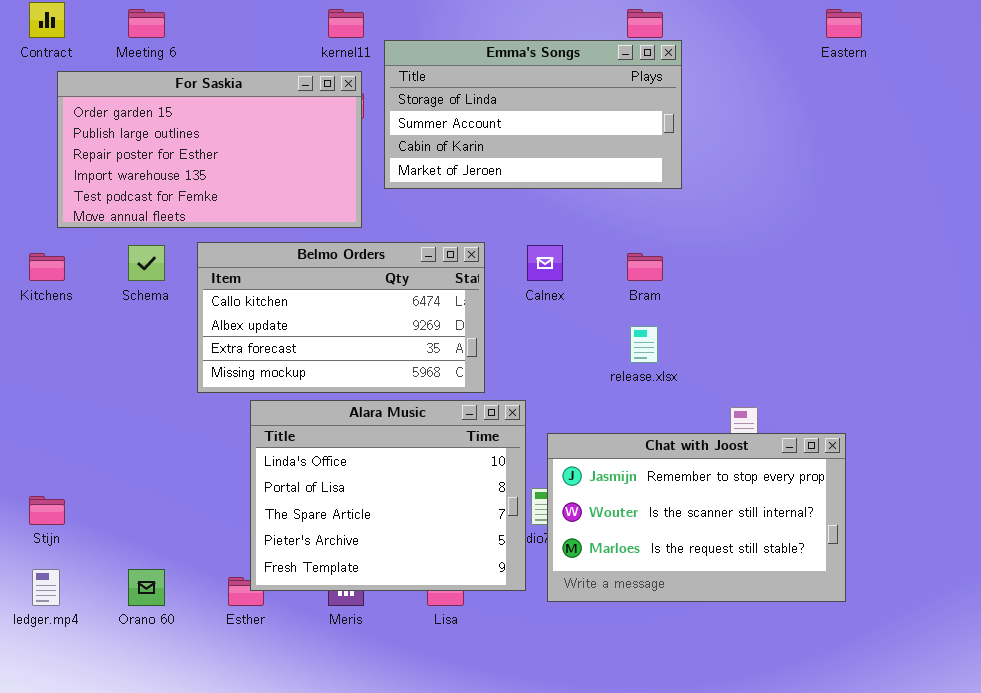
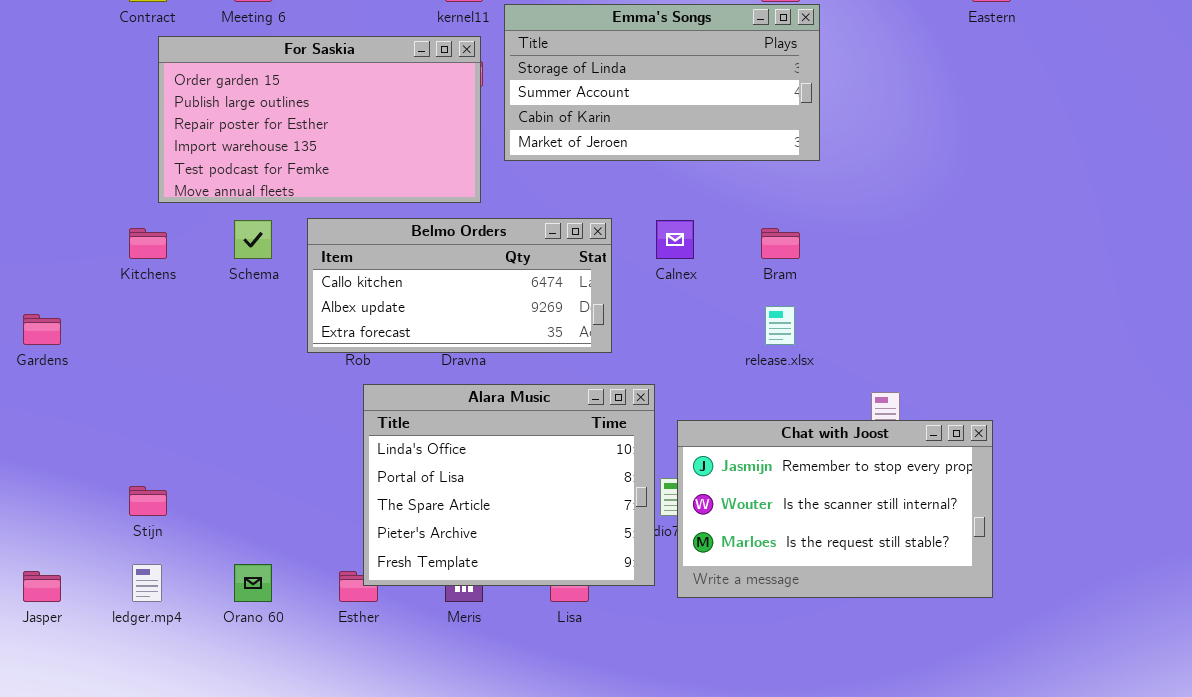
Belmo Orders: [197,242,485,393] -> [307,218,612,353], resized

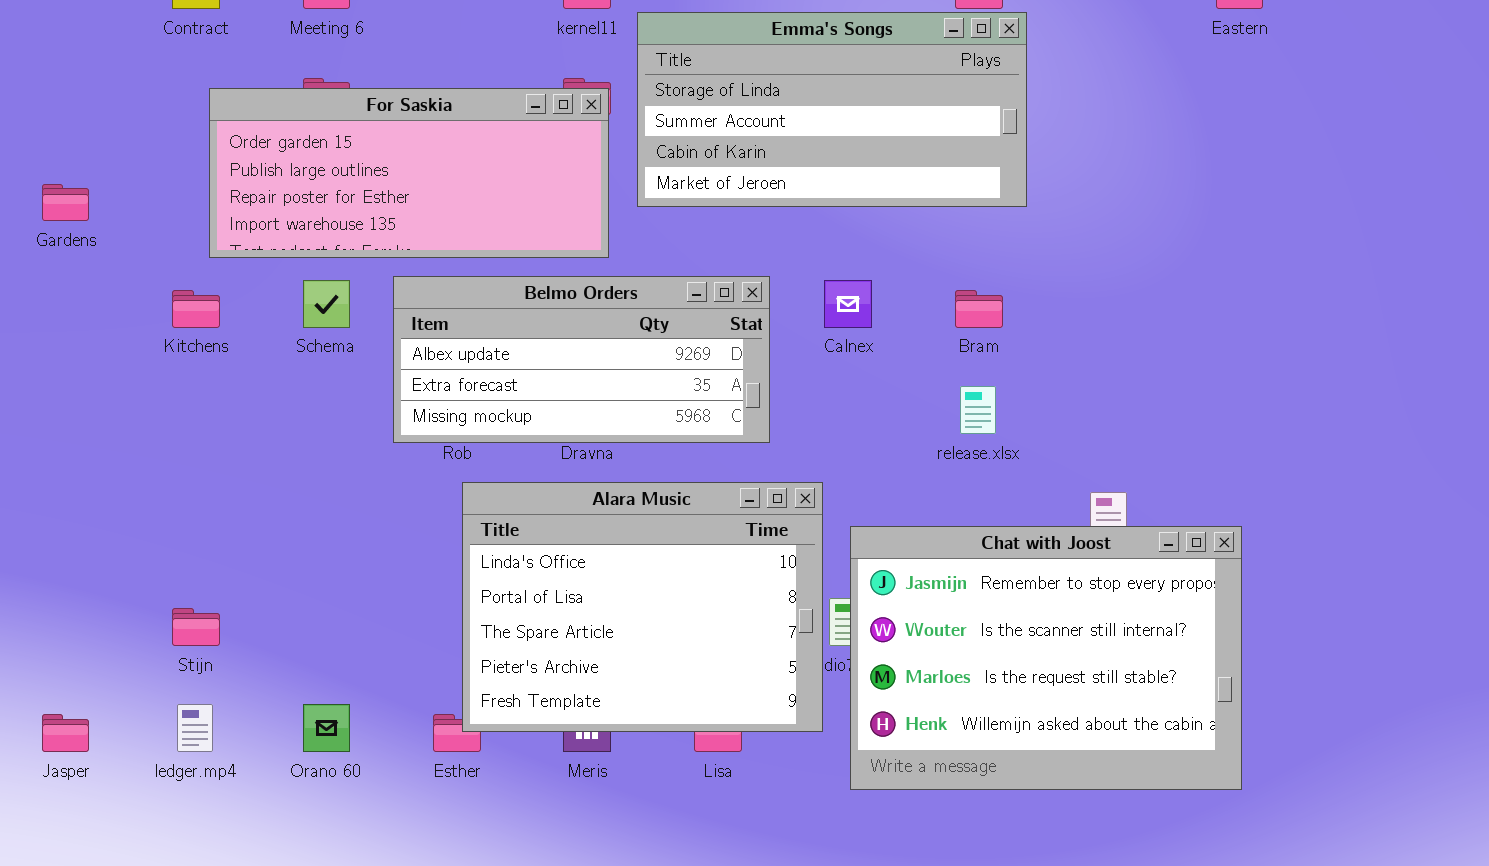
For Saskia: [158,36,481,203] -> [209,88,609,258], resized
Belmo Orders: [307,218,612,353] -> [393,276,770,443], scrolled down 1 row
Gardens: [23,314,61,345] -> [42,184,89,221], moved
Chat with Joost: [677,420,993,598] -> [850,526,1242,790], resized

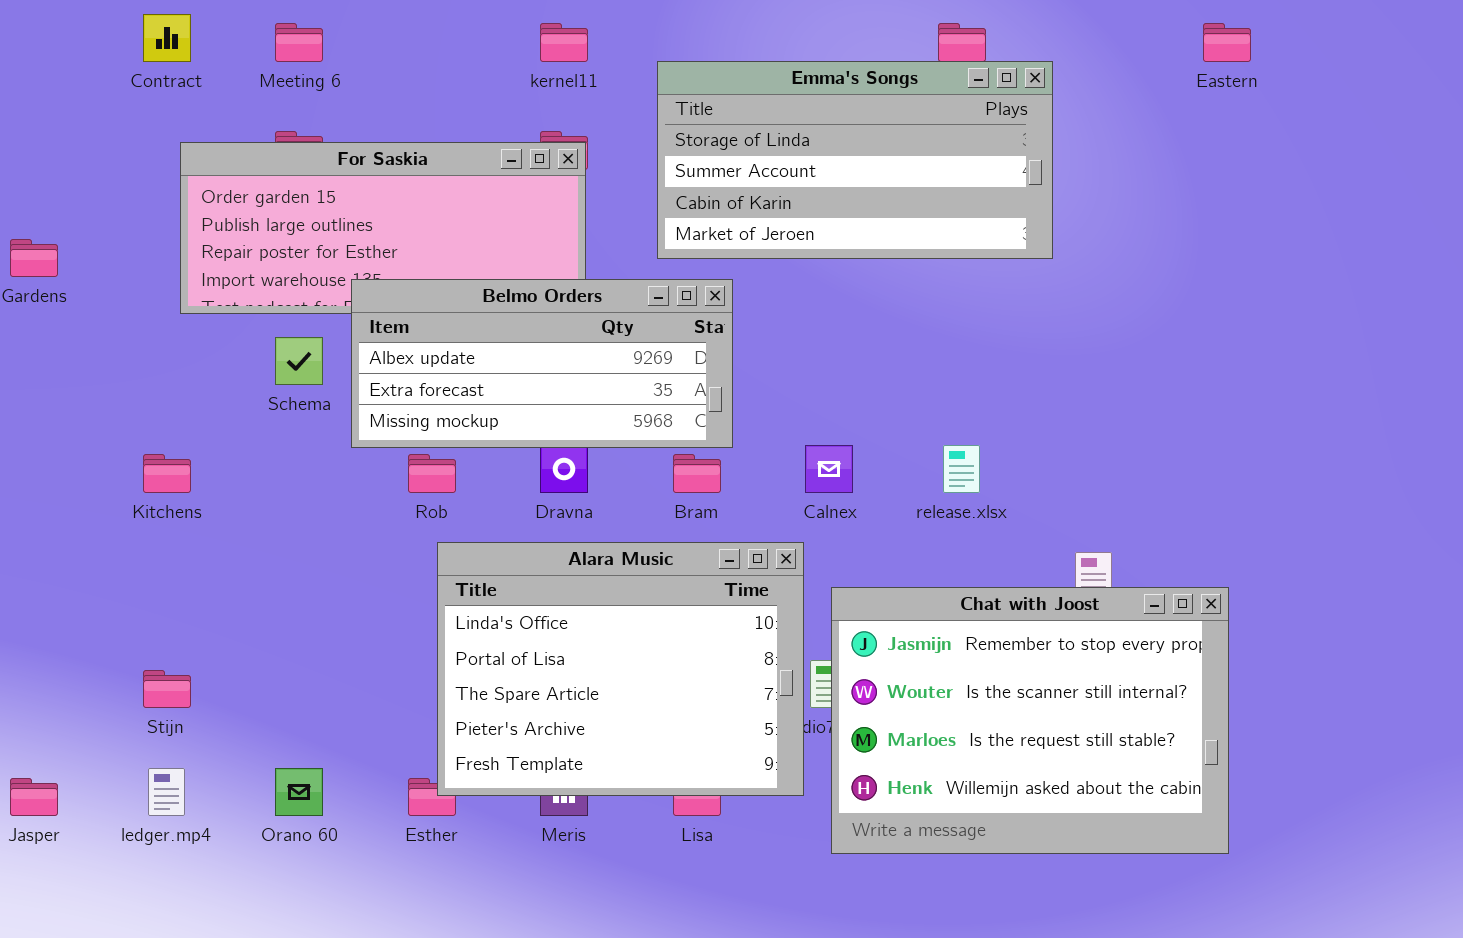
Emma's Songs: [637,12,1027,207] -> [657,61,1053,259], moved
Belmo Orders: [393,276,770,443] -> [351,279,733,448], moved
Calnex: [824,280,872,328] -> [805,445,853,493], moved
Kitchens: [172,290,220,328] -> [143,454,191,493], moved
Bram: [955,290,1003,328] -> [673,454,721,493], moved

